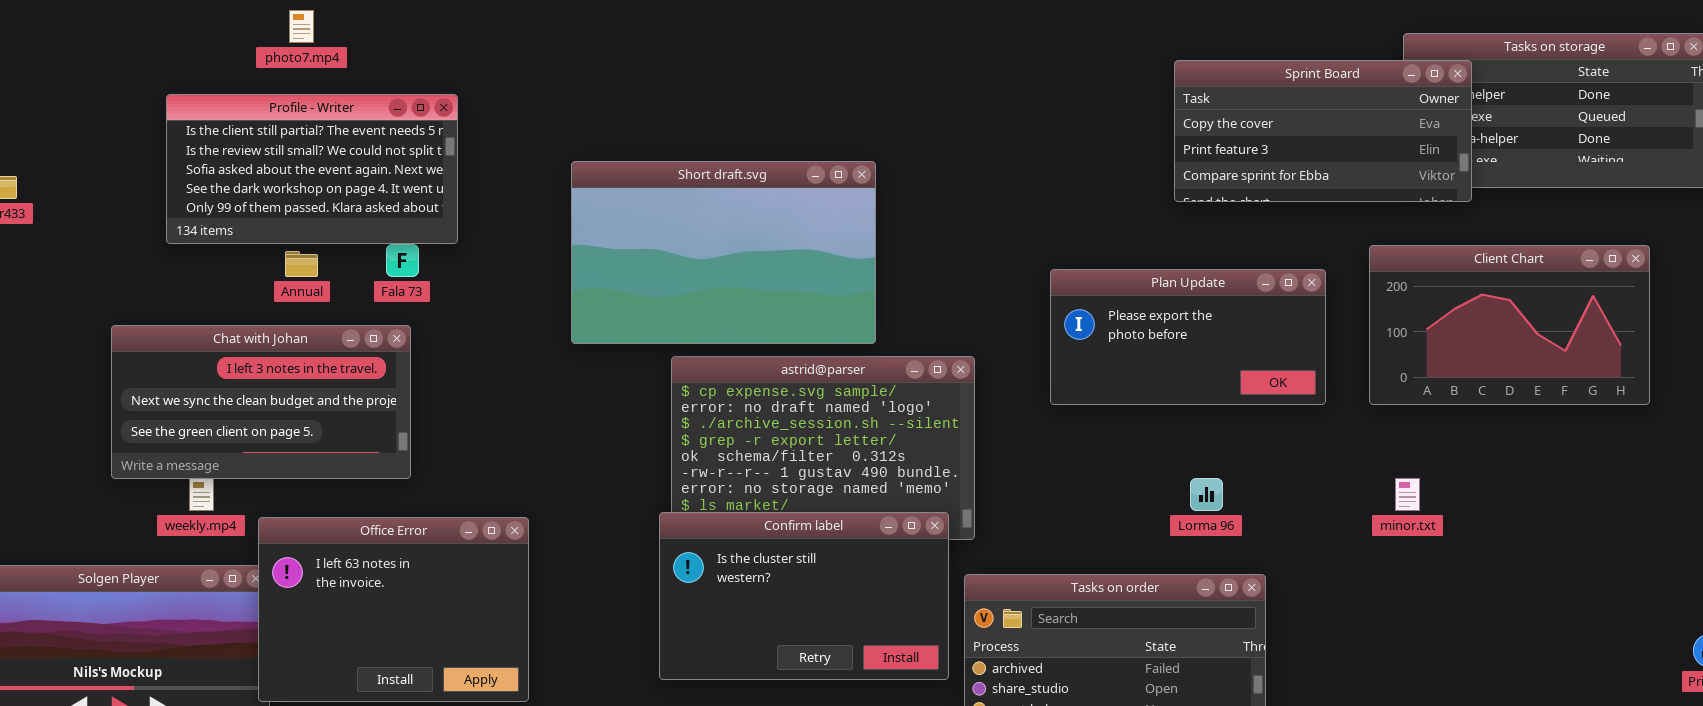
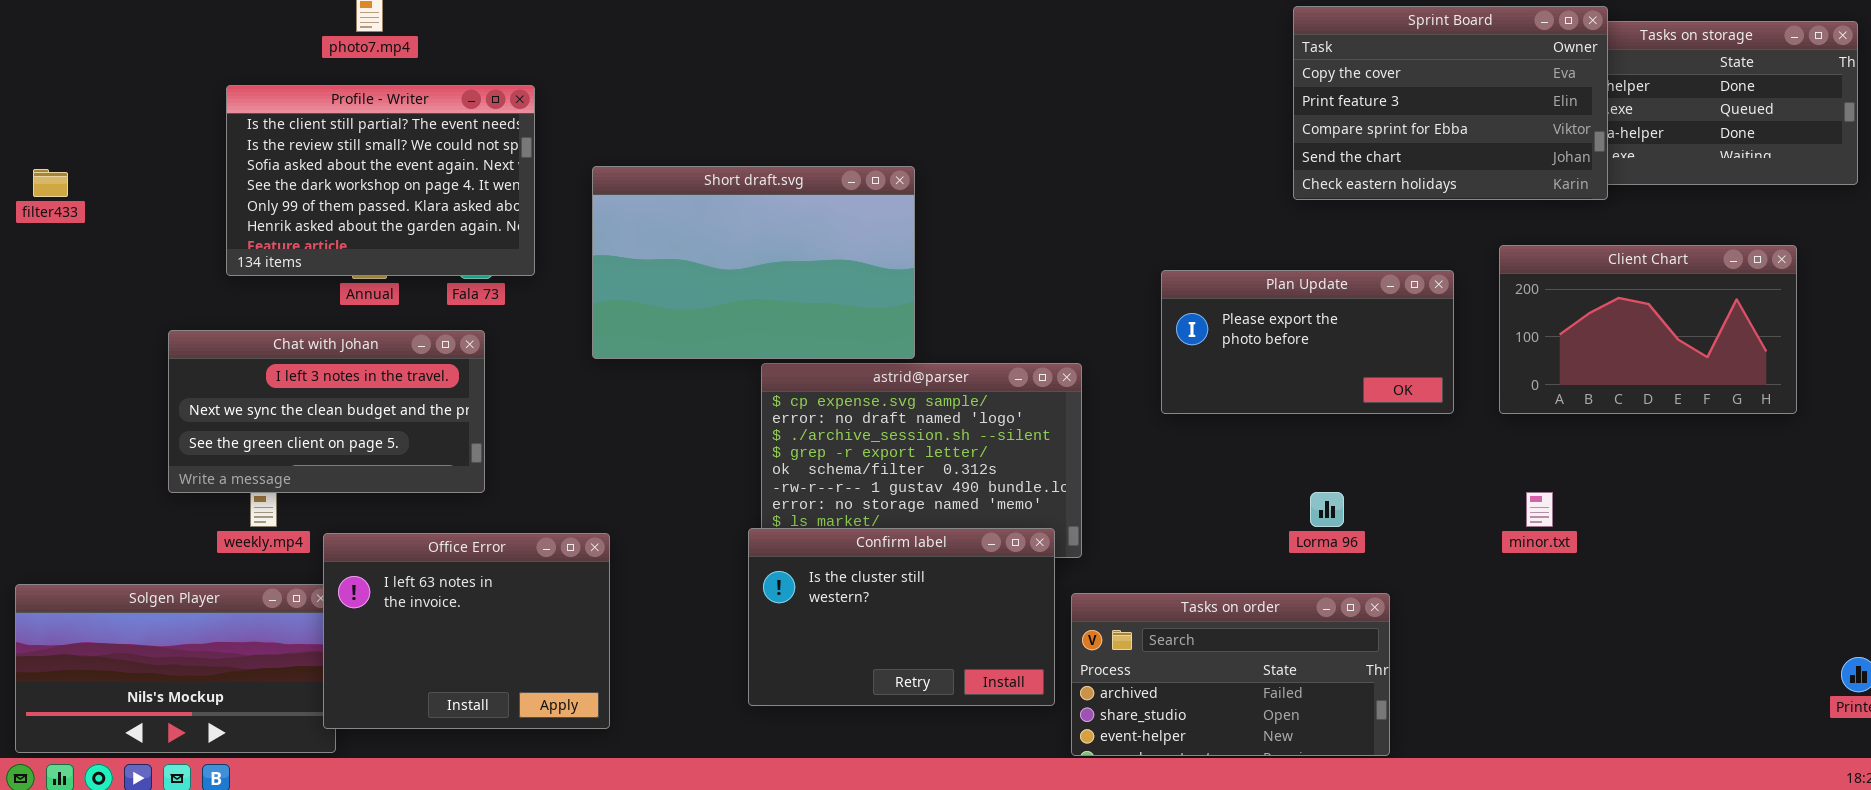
Sprint Board: [1174,60,1472,202] -> [1293,6,1608,200], resized
Profile - Writer: [166,94,458,244] -> [226,85,535,276], resized
Short draft.svg: [571,161,876,344] -> [592,166,915,359], moved

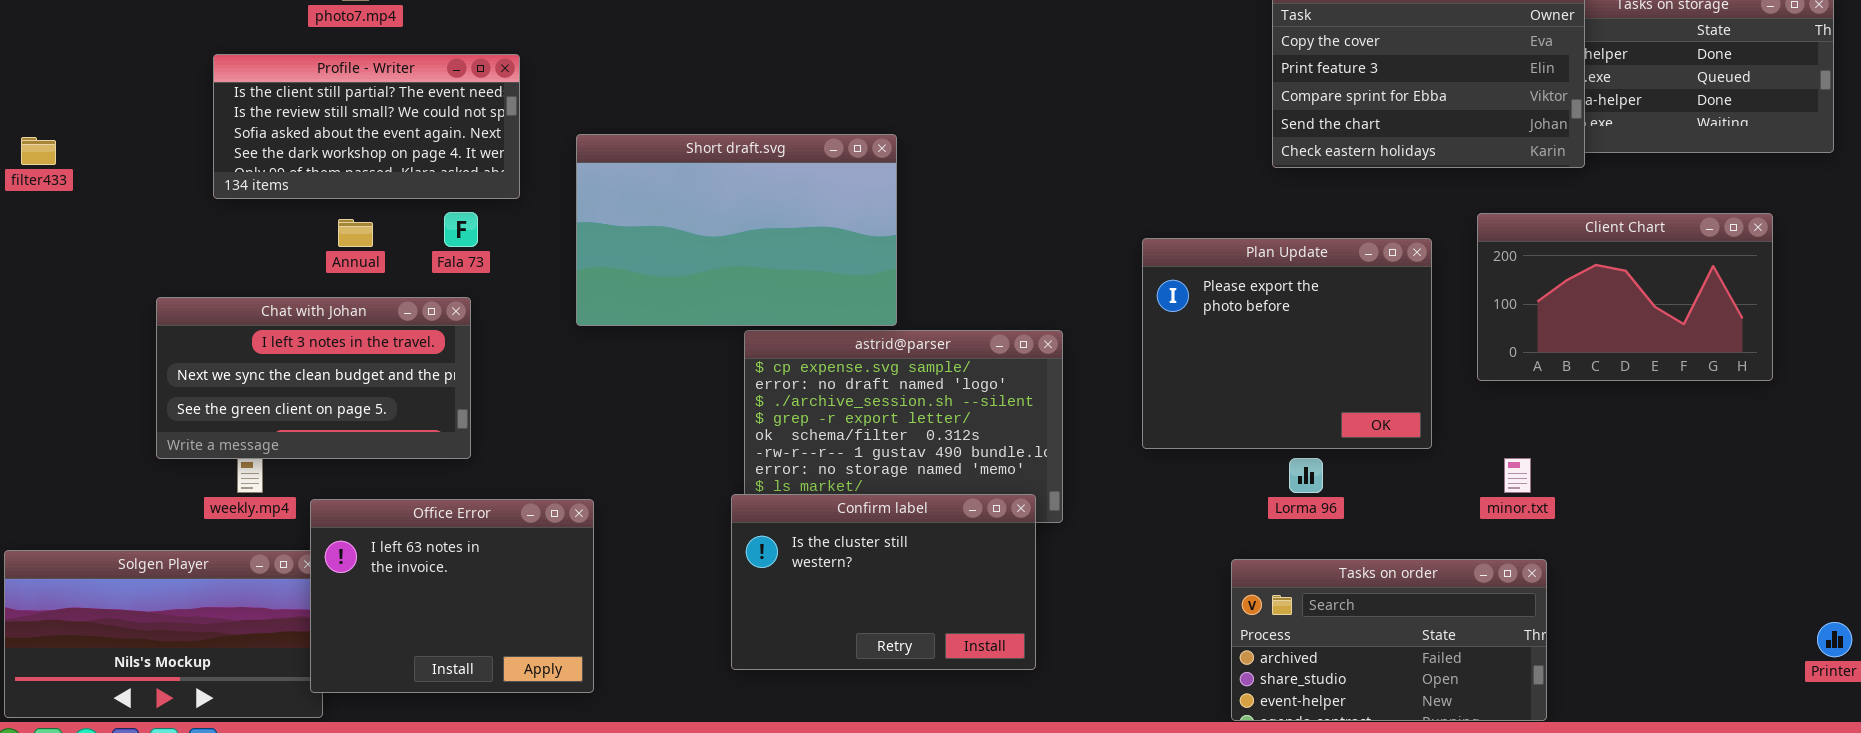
Profile - Writer: [226,85,535,276] -> [213,54,520,199], resized
Plan Update: [1161,270,1454,414] -> [1142,238,1432,449], resized
Tasks on order: [1071,593,1390,756] -> [1231,559,1547,721], moved

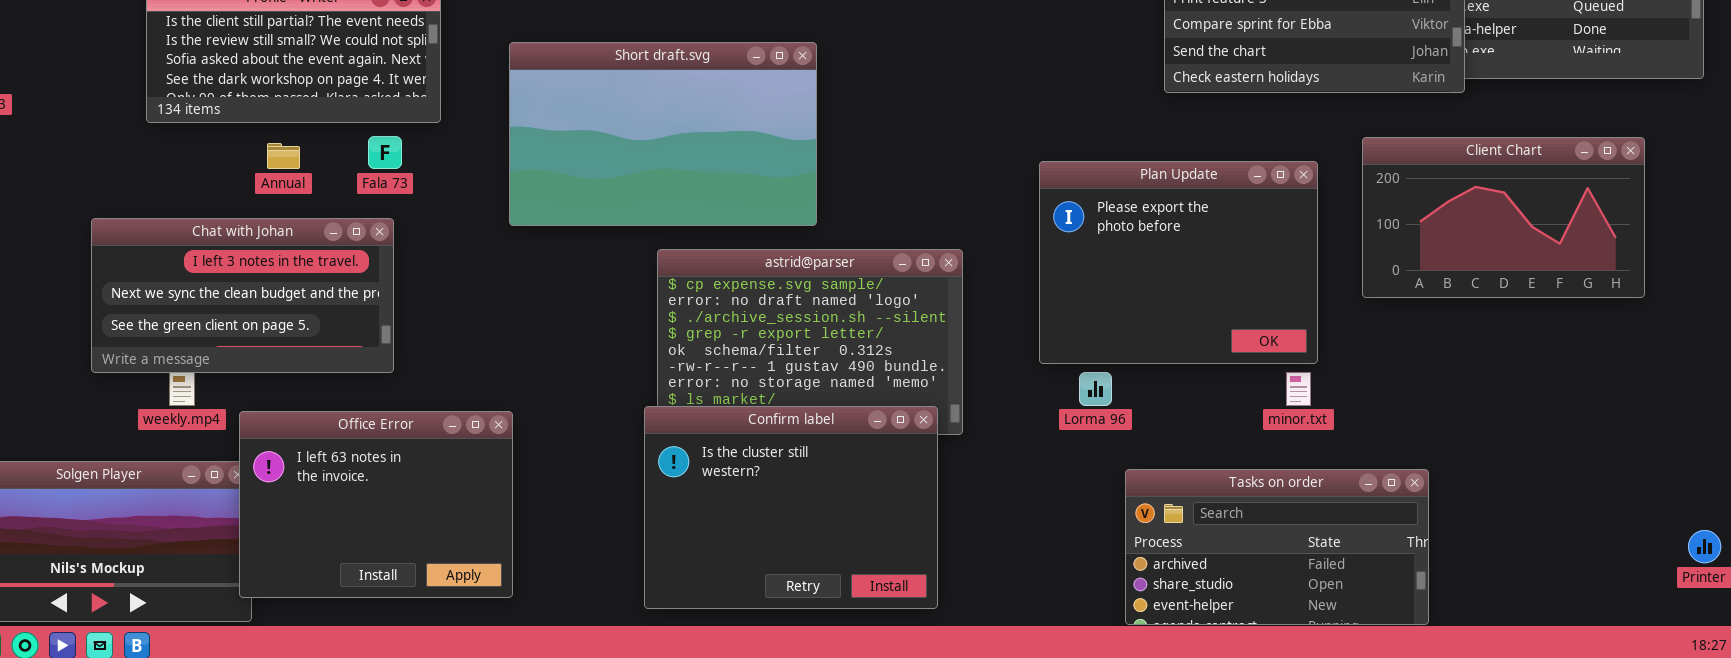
Short draft.svg: [576,134,897,326] -> [509,42,817,226], moved
Lorma 96: [1289,458,1323,493] -> [1079,372,1112,406], moved
minor.txt: [1504,458,1531,493] -> [1286,372,1311,406], moved
Confirm label: [731,494,1036,670] -> [644,406,938,609], resized

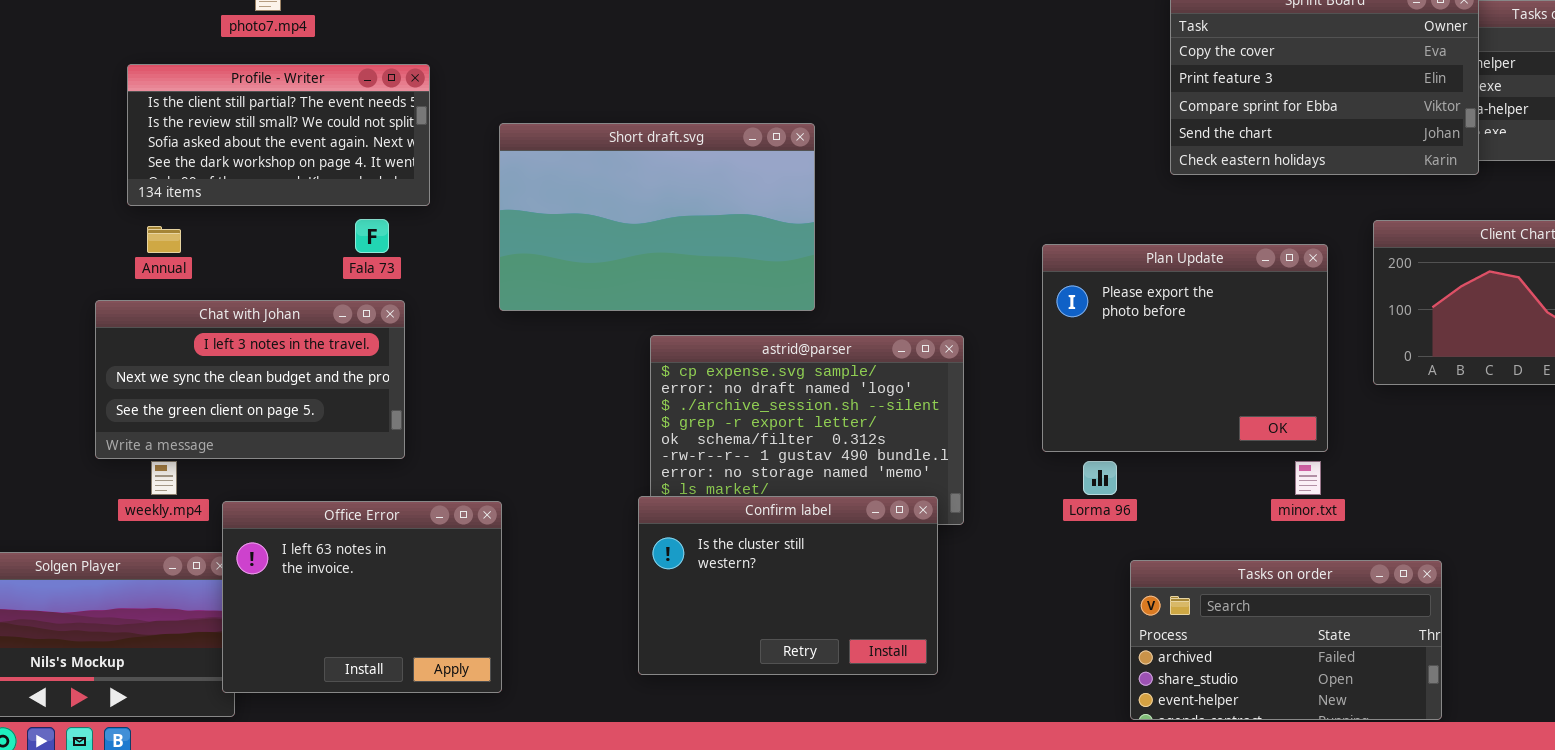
Annual: [267,143,300,169] -> [147,226,181,253], moved
Chat with Johan: [91,218,394,373] -> [95,300,405,459], moved
Confirm label: [644,406,938,609] -> [638,496,938,675], resized

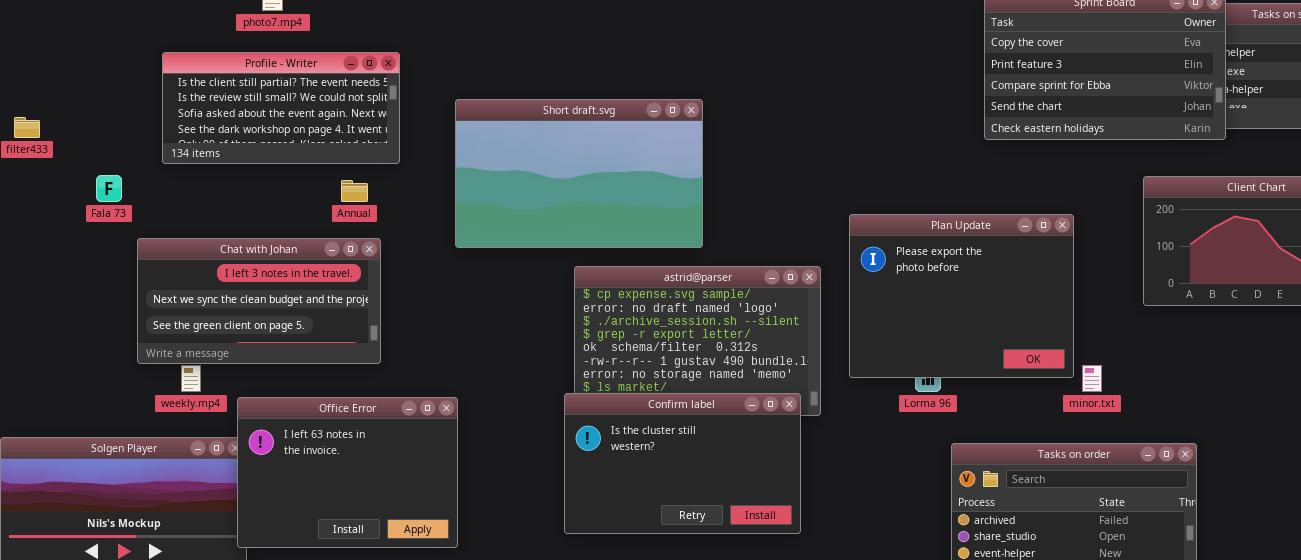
Fala 73: [355,219,389,253] -> [96,175,122,202], moved
Annual: [147,226,181,253] -> [341,180,368,202], moved
Plan Update: [1042,244,1328,452] -> [849,214,1074,378], moved

